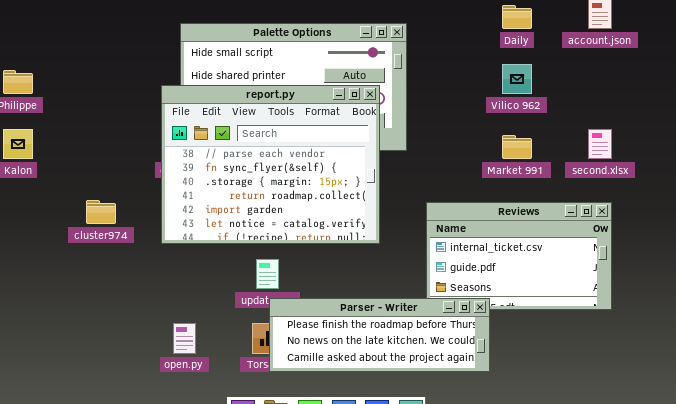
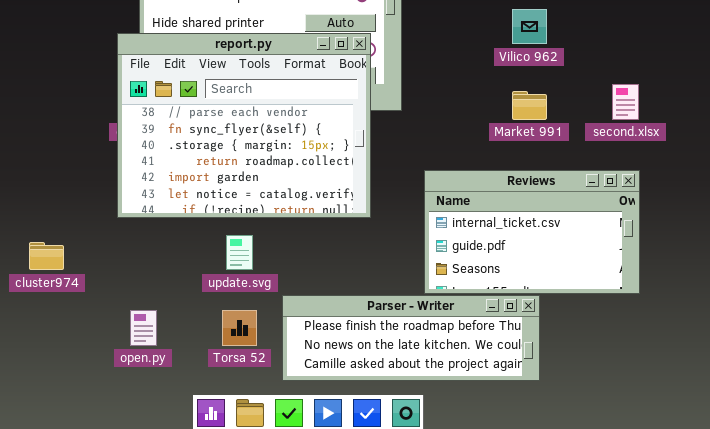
cluster974: [86,200,116,224] -> [29,242,64,270], moved
Parser - Writer: [269,298,490,372] -> [282,295,540,381], moved

